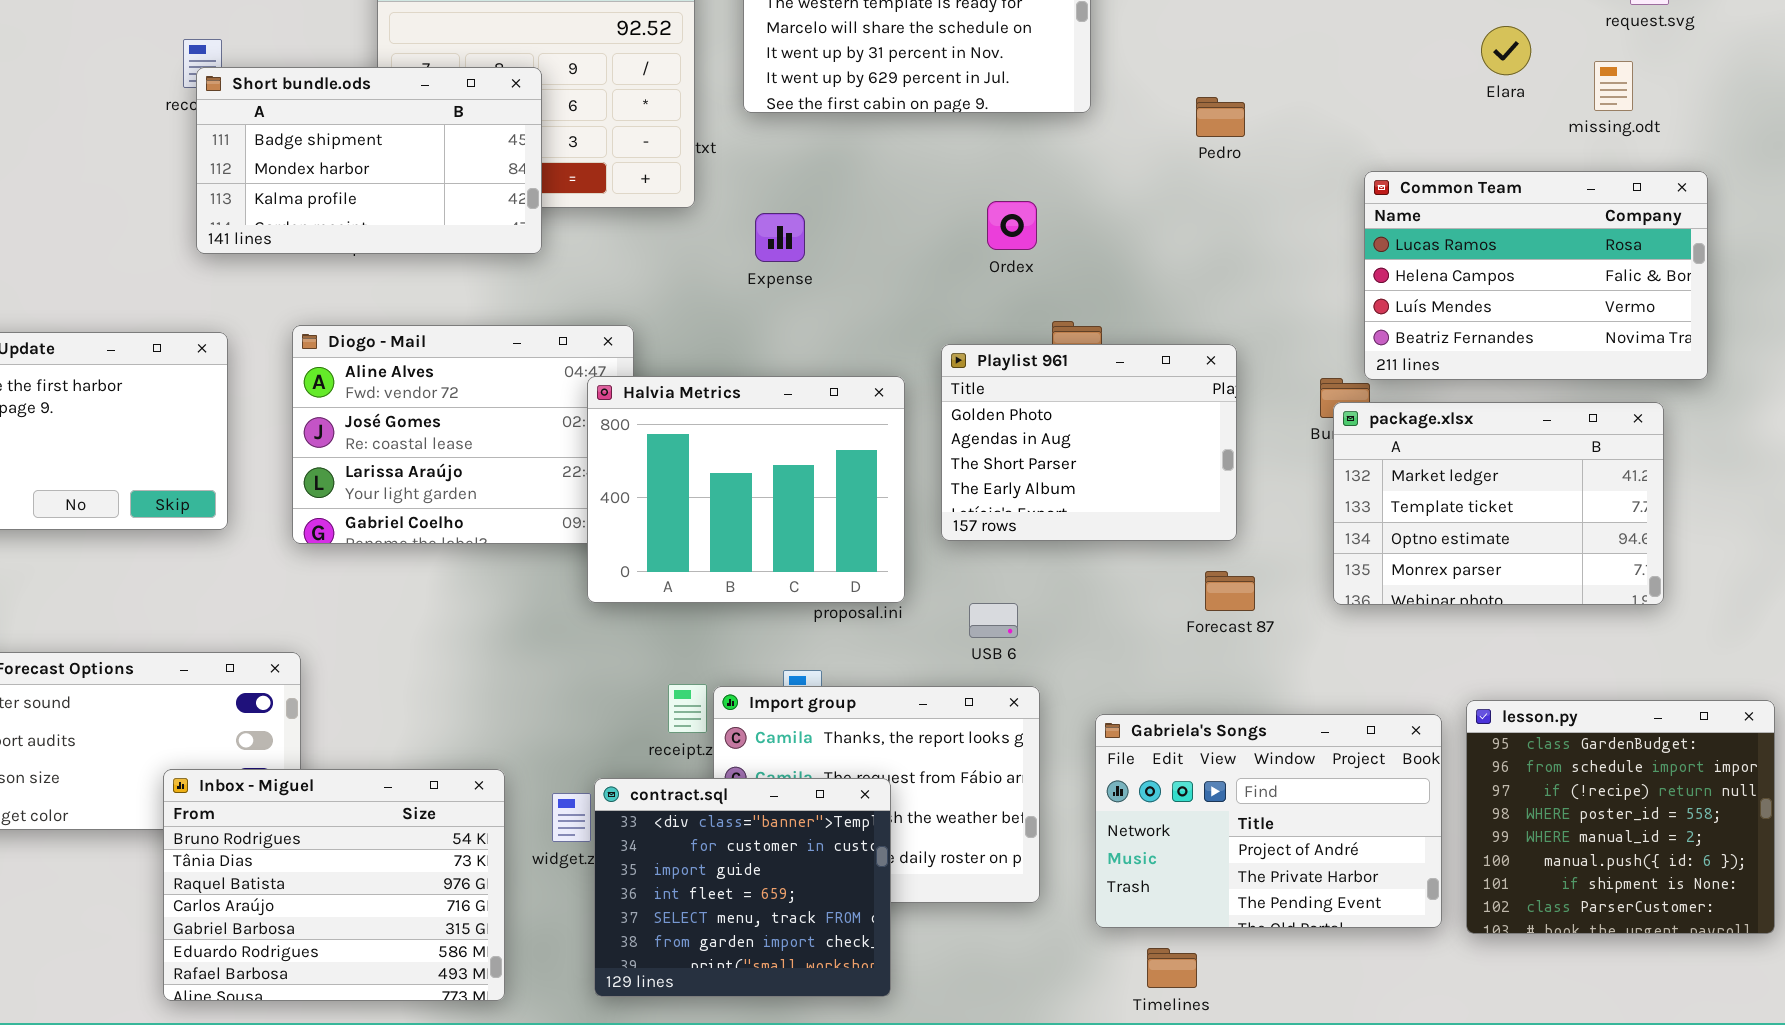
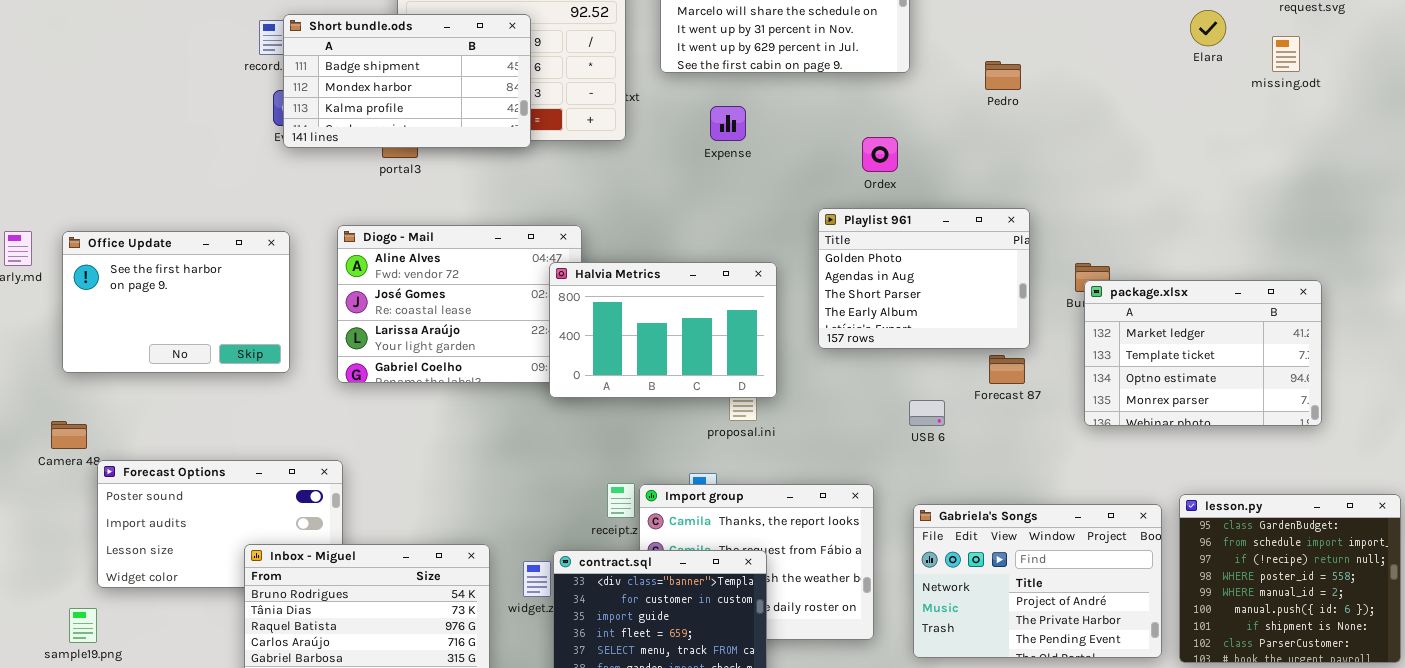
Short bundle.ods: [196,67,542,254] -> [283,14,531,148], moved
Common Team: [1364,171,1708,380] -> none, closed
Ordex: [987,201,1037,250] -> [862,137,898,172], moved
Expense: [755,213,805,262] -> [710,106,746,141], moved
Playlist 961: [941,344,1237,541] -> [818,208,1030,349], moved
Halvia Metrics: [587,376,905,603] -> [549,262,777,398], resized
Forecast 87: [1205,571,1255,611] -> [989,355,1025,384], moved
USB 6: [969,603,1018,638] -> [909,400,945,426], moved

